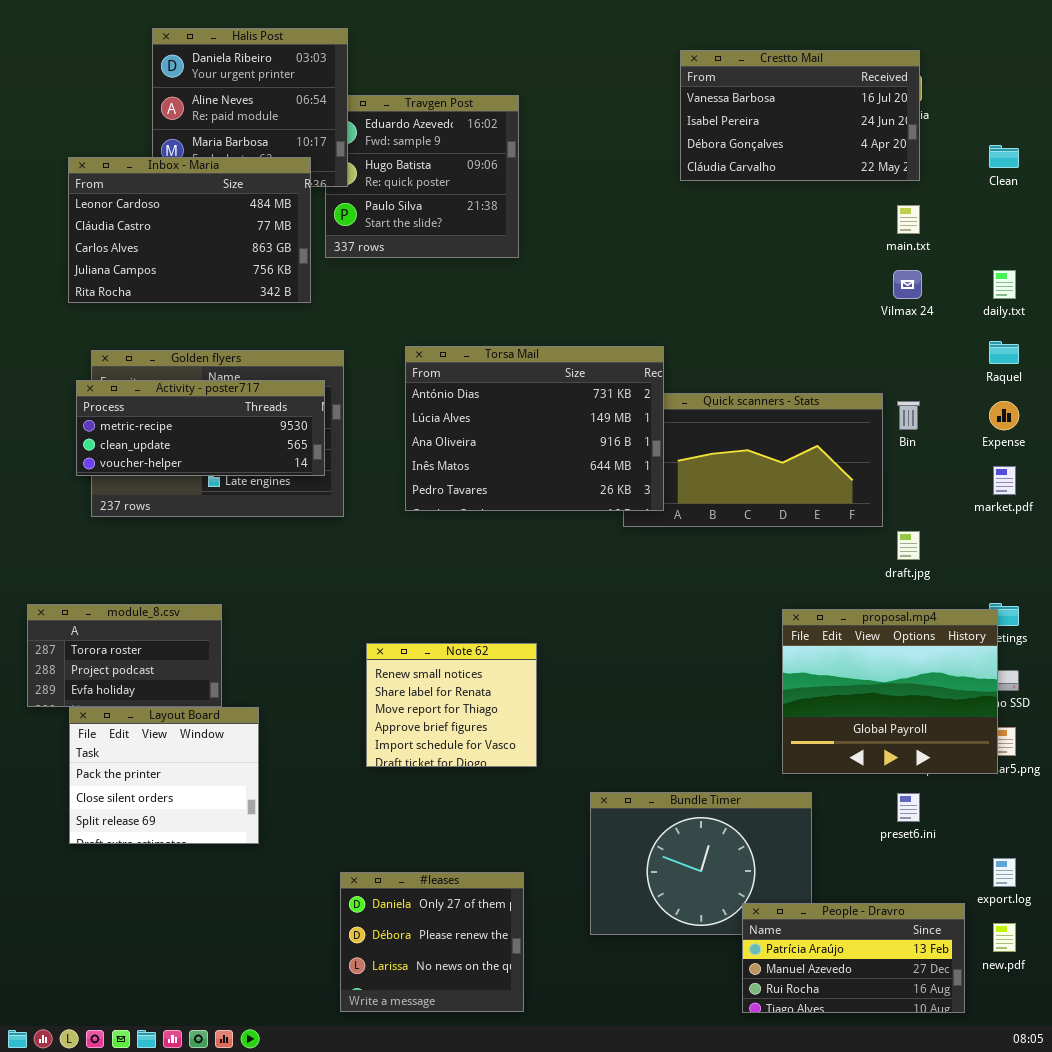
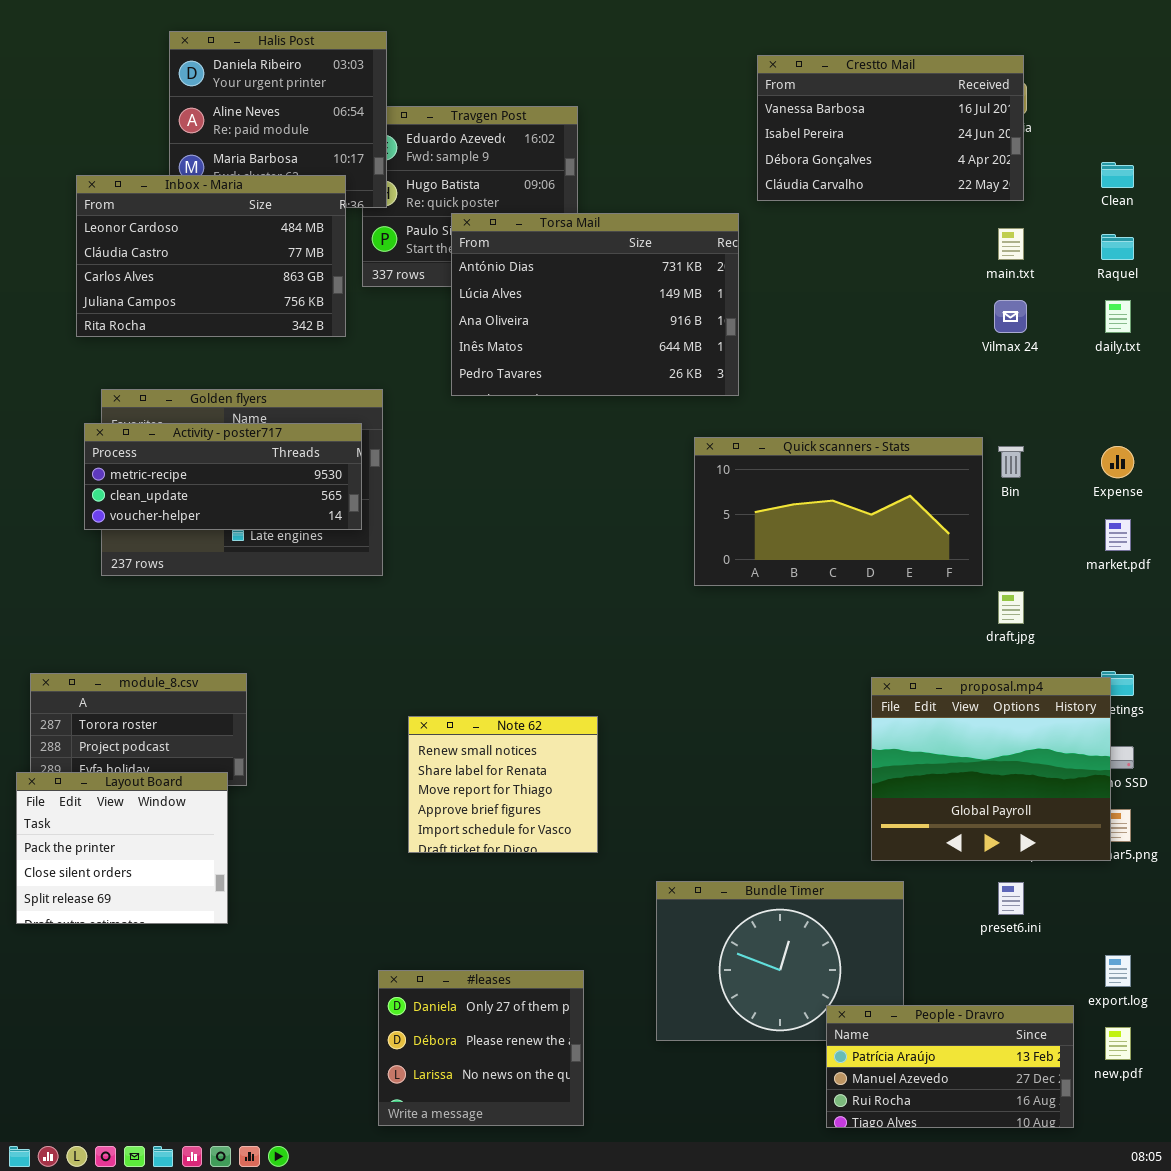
Raquel: [989,341,1019,364] -> [1101,234,1134,260], moved
Torsa Mail: [405,346,664,511] -> [451,213,739,396], moved
Layout Board: [69,707,259,844] -> [16,772,228,924], moved

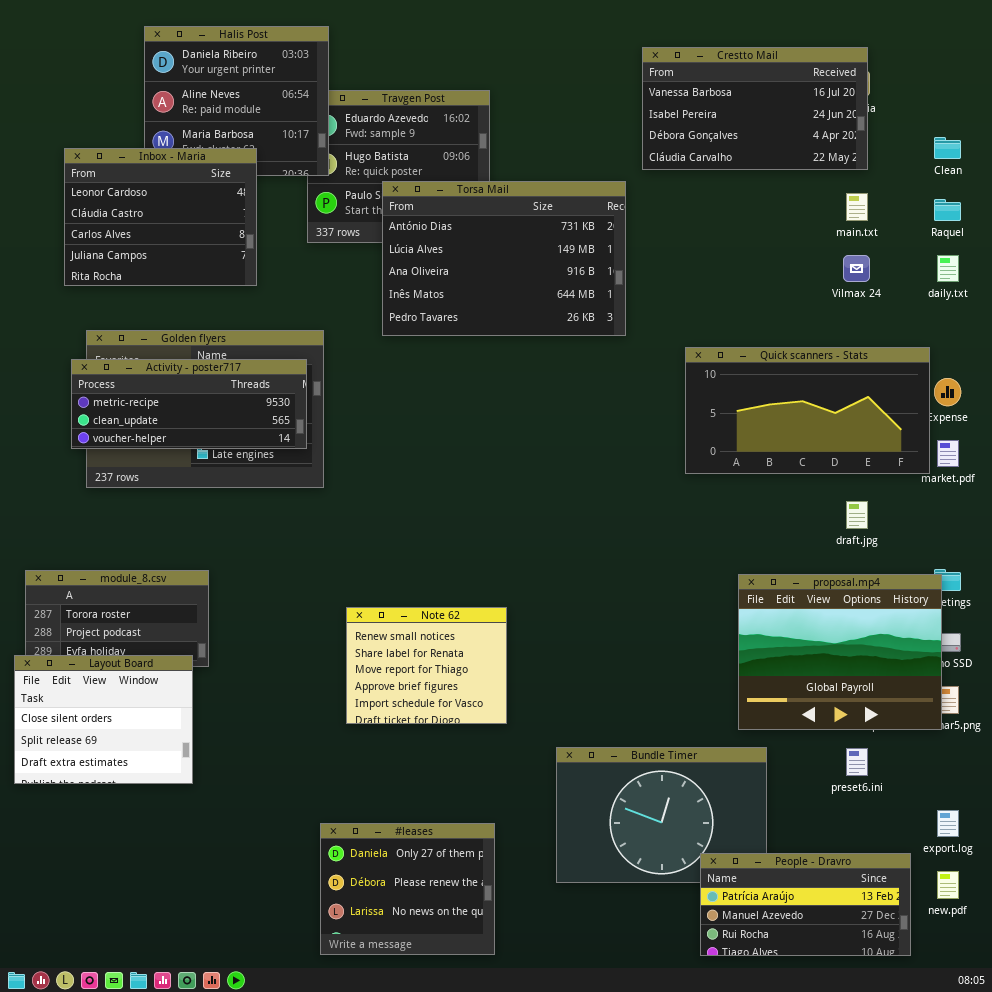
Inbox - Maria: [76,175,346,337] -> [64,148,257,286], resized
Quick scanners - Stats: [694,437,983,586] -> [685,347,930,474], moved
Layout Board: [16,772,228,924] -> [14,655,193,784], scrolled down 1 row

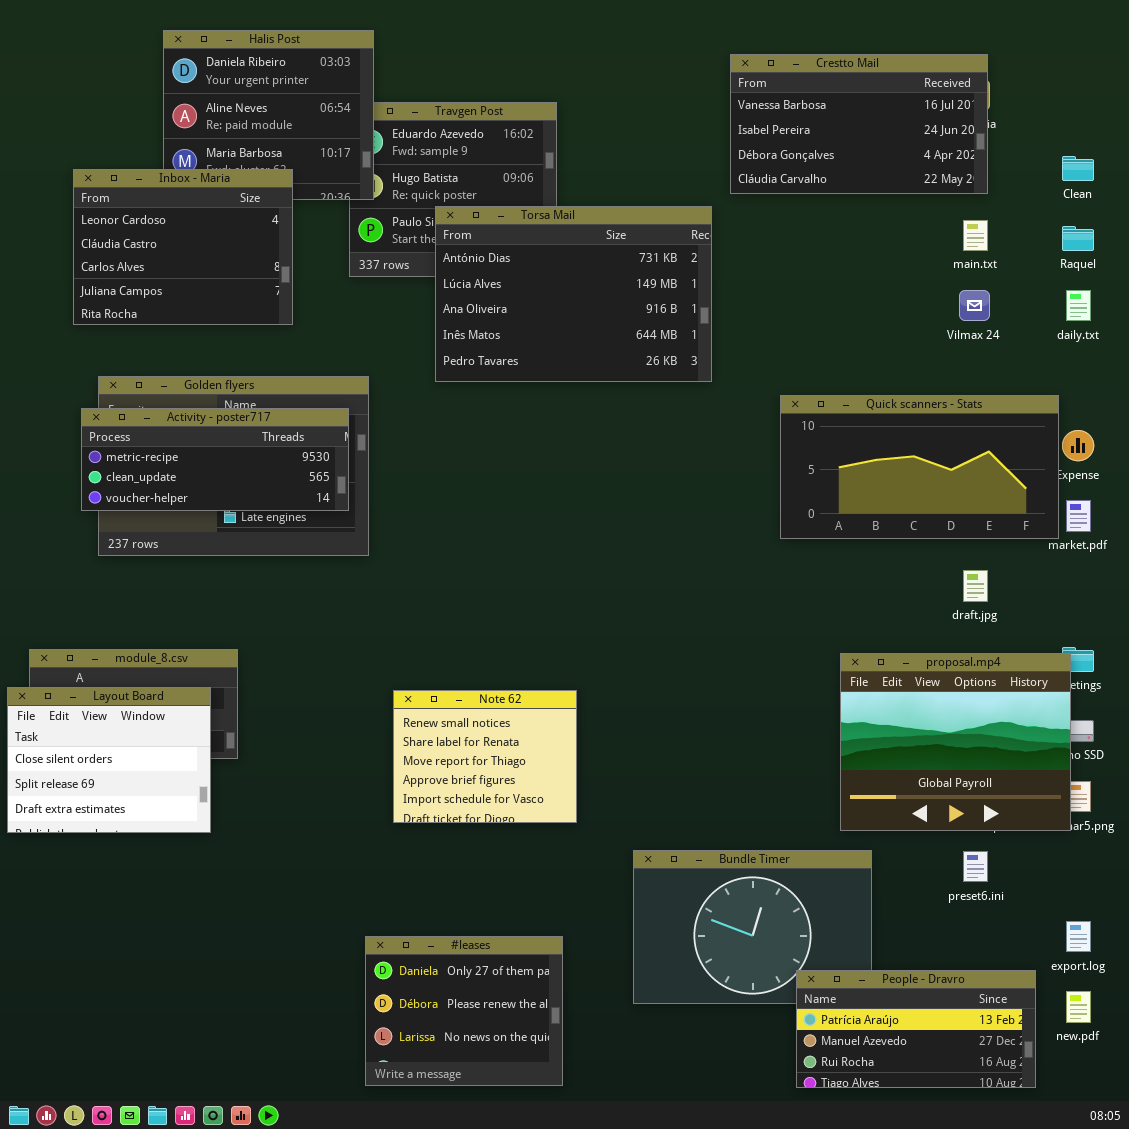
Layout Board: [14,655,193,784] -> [7,687,211,833], moved

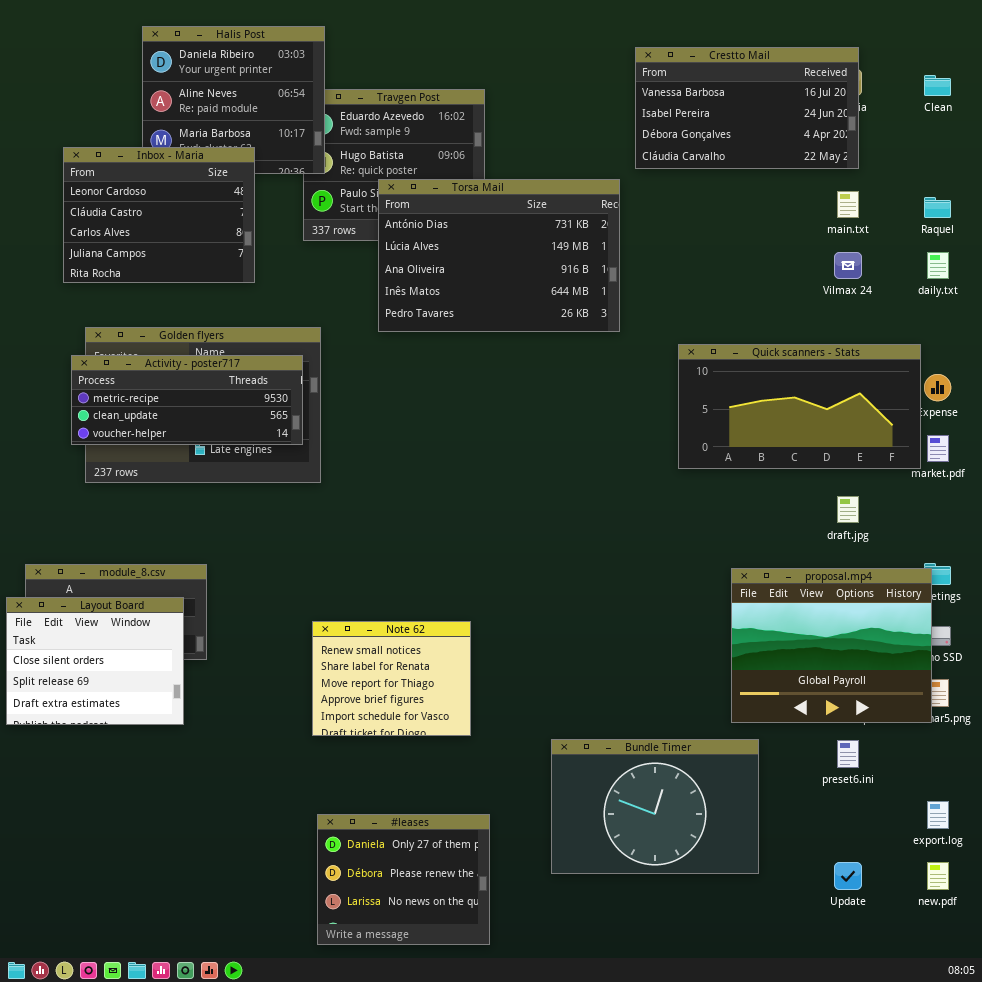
Clean: [1062,156,1094,181] -> [924,75,951,96], moved
Note 62: [393,690,577,823] -> [312,621,471,736], moved
People - Dravro: [796,970,1036,1088] -> none, closed

